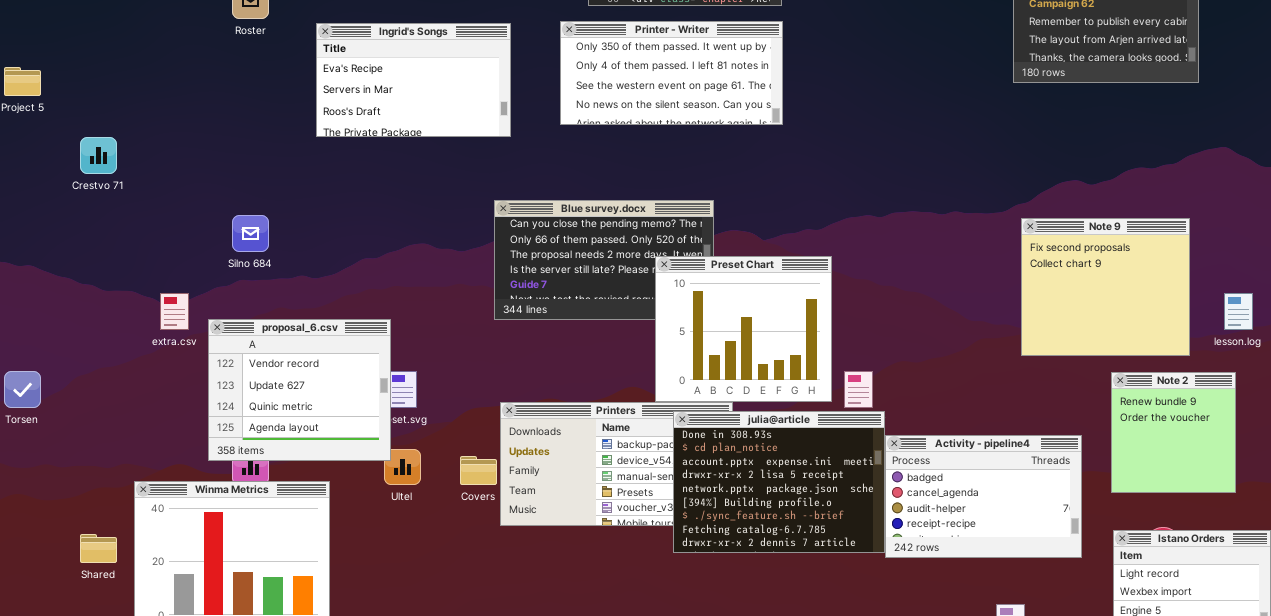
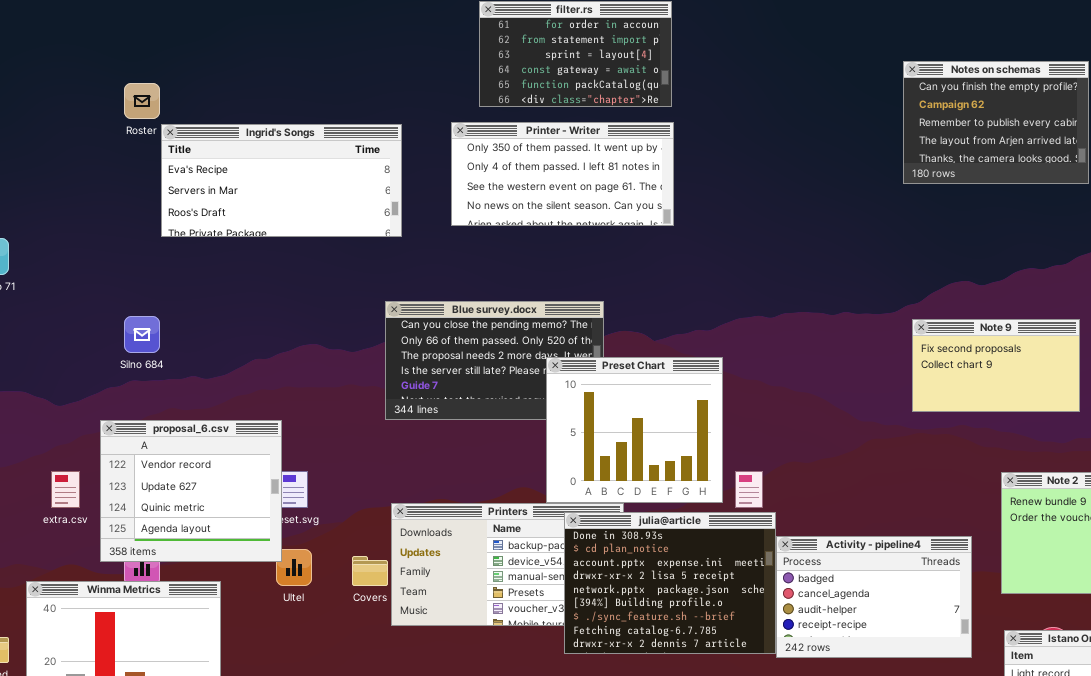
Ingrid's Songs: [316,23,511,137] -> [161,124,402,237], resized
Note 9: [1021,218,1190,356] -> [912,319,1080,412], resized
extra.csv: [160,293,189,330] -> [51,471,80,508], moved

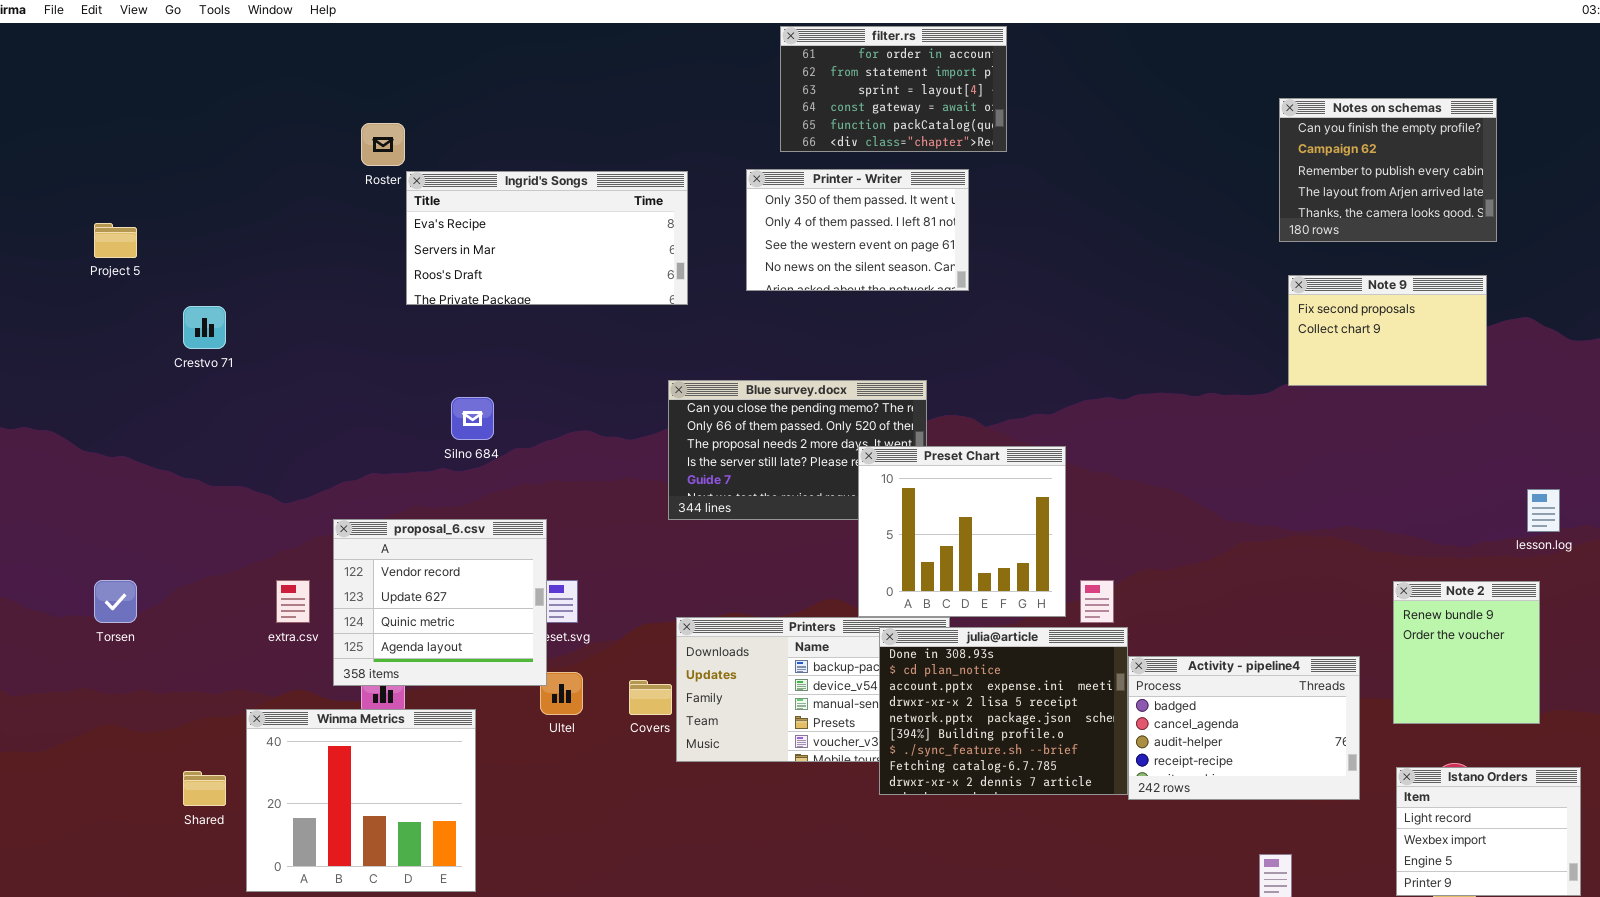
Printer - Writer: [451,122,674,226] -> [746,169,969,291], resized
Silno 684: [124,316,160,353] -> [451,397,494,440], moved
Note 9: [912,319,1080,412] -> [1288,275,1487,386], moved

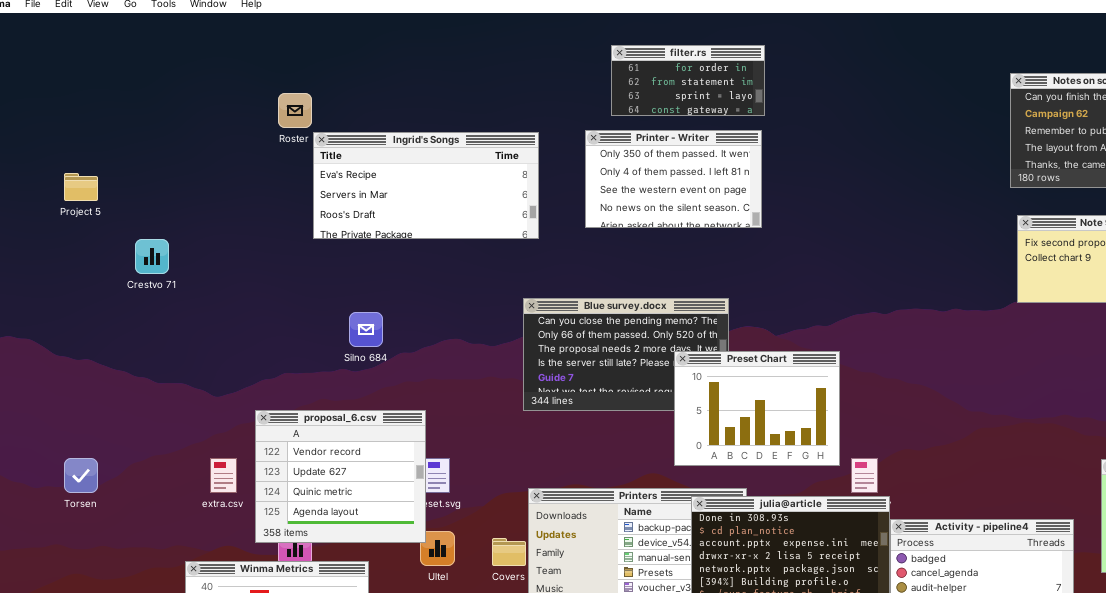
filter.rs: [780,26,1007,152] -> [611,45,765,116], resized
Preset Chart: [858,446,1066,617] -> [674,351,840,466], resized

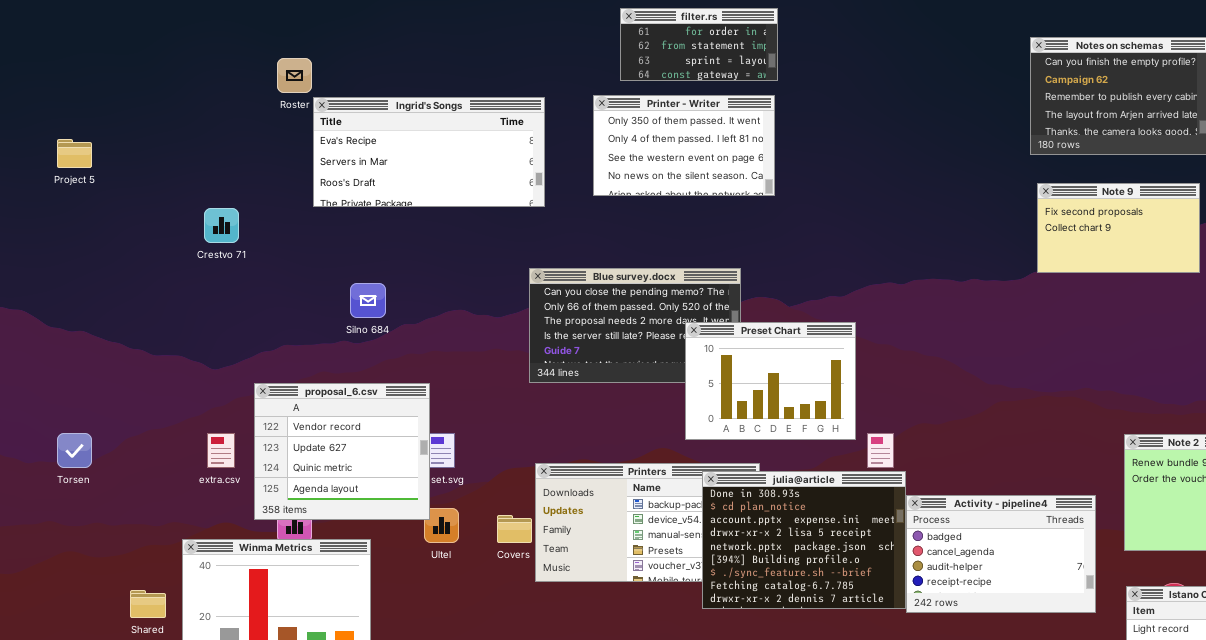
Crestvo 71: [135,239,169,274] -> [204,208,239,243], moved

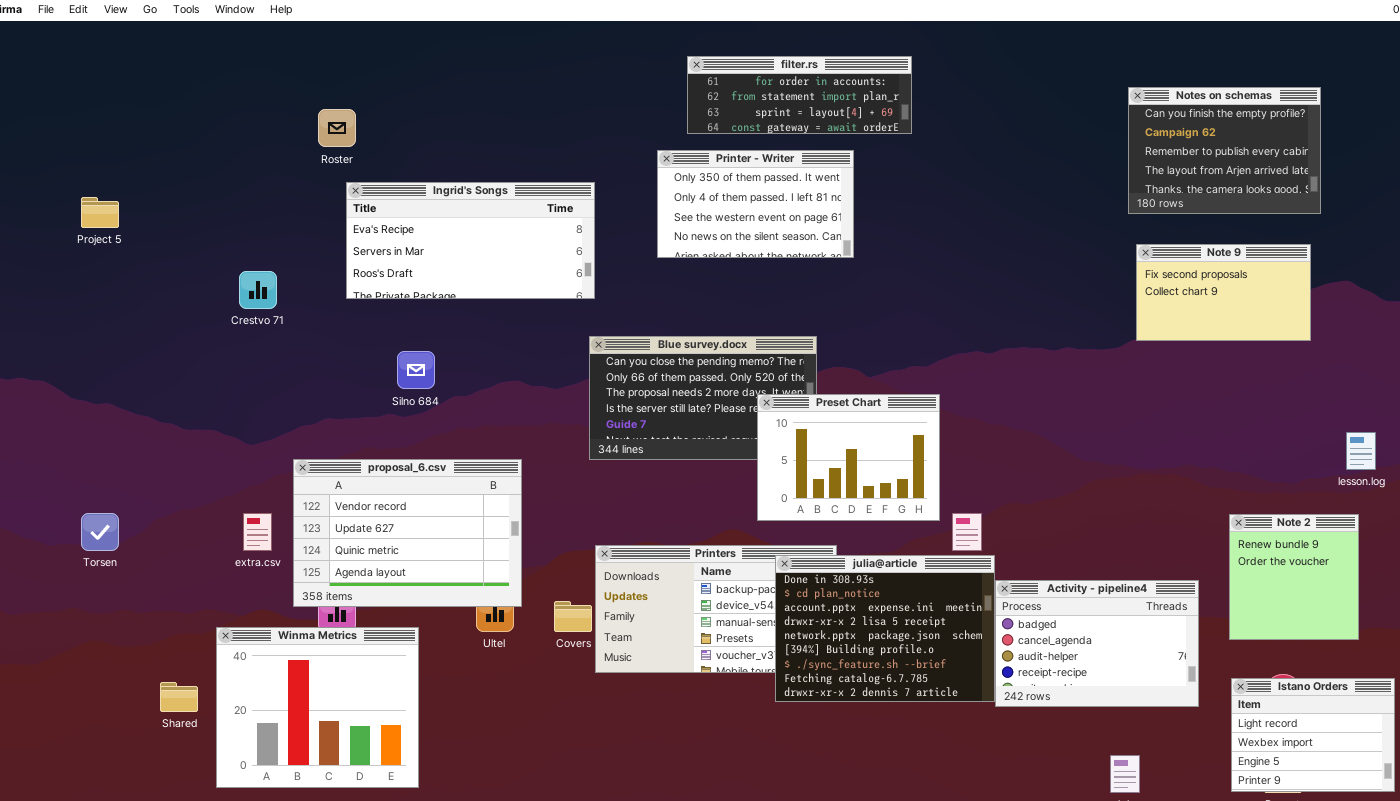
filter.rs: [620,8,778,81] -> [687,56,912,134], resized
Ingrid's Songs: [313,97,545,207] -> [346,182,595,299], moved
proposal_6.csv: [254,383,430,520] -> [293,459,522,607], resized

